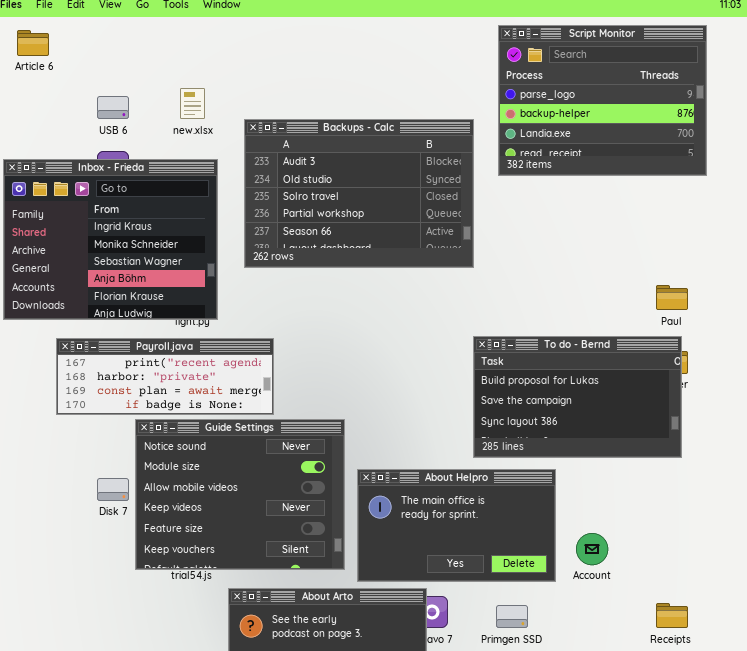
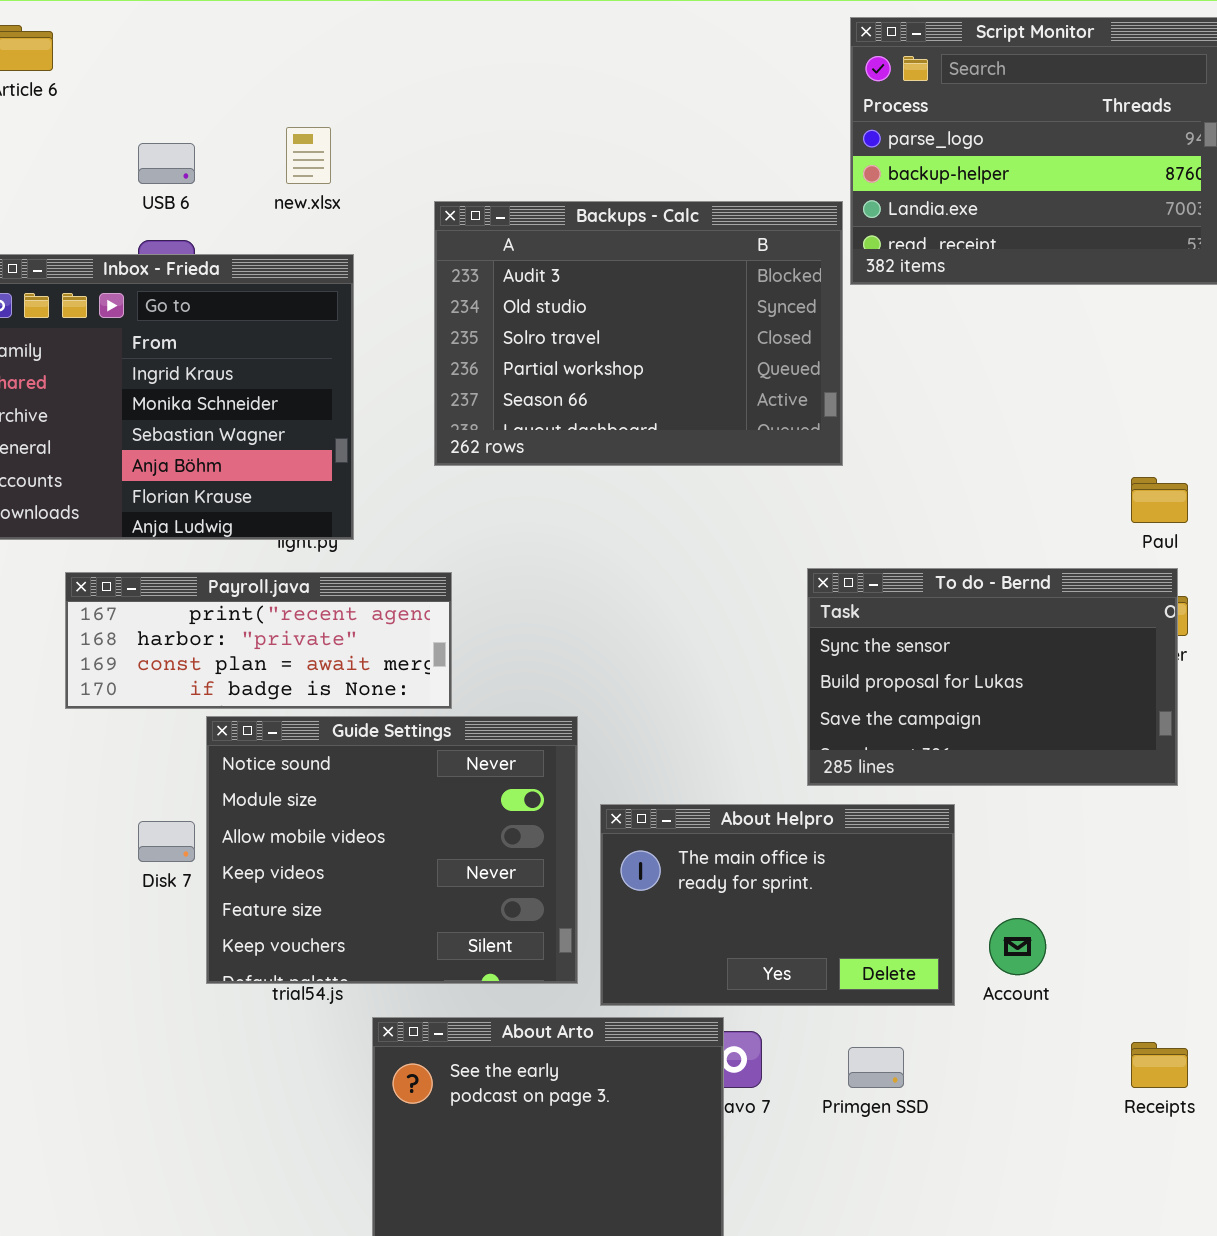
Backups - Calc: [244,119,474,268] -> [434,201,843,466], moved
To do - Bernd: [473,336,682,458] -> [807,568,1178,786], scrolled up 1 row

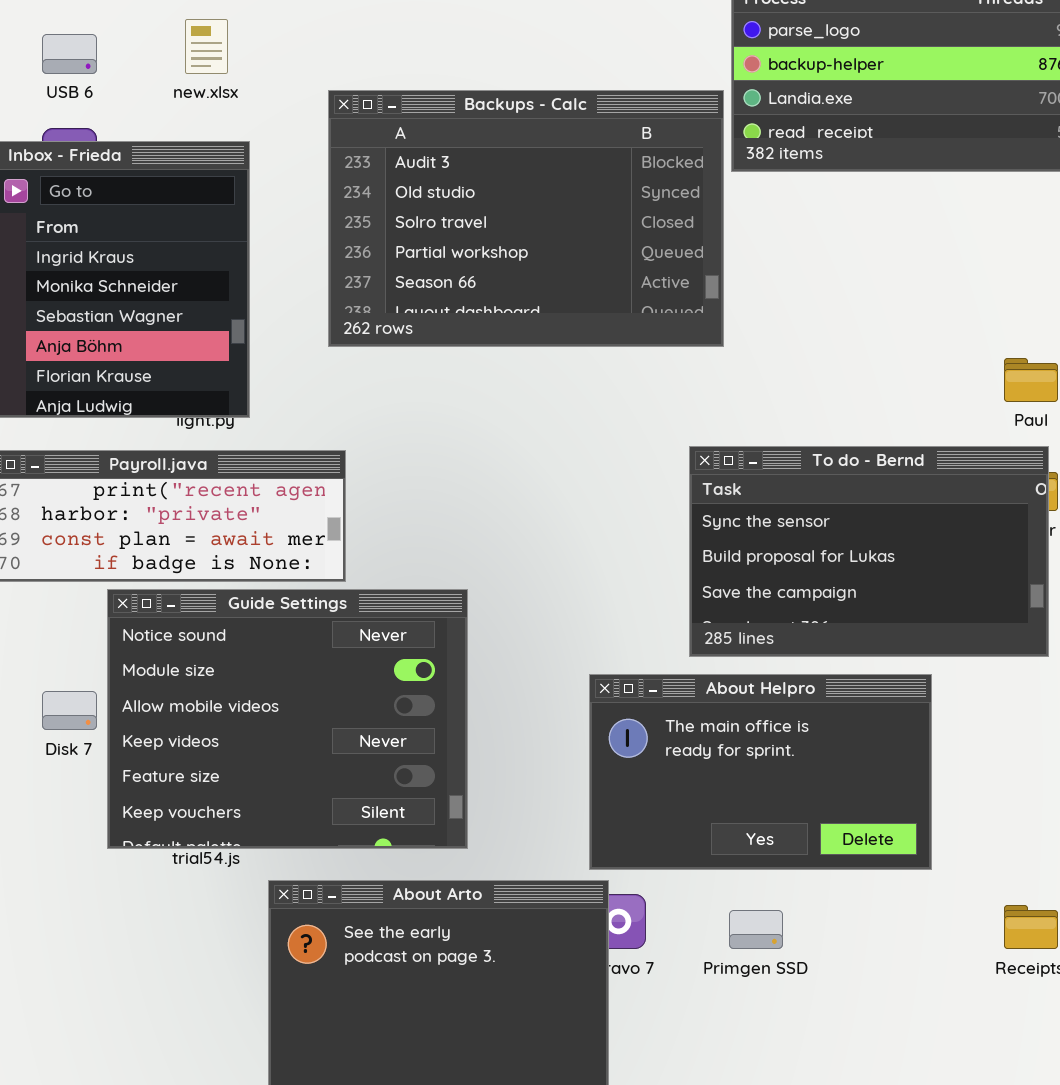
About Helpro: [600,804,955,1006] -> [589,674,932,870], moved

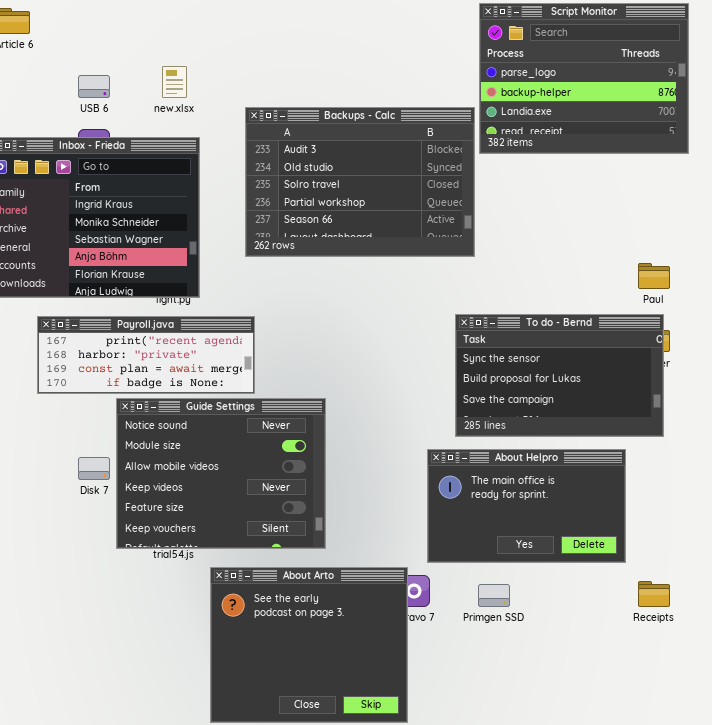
About Helpro: [589,674,932,870] -> [427,449,626,563], moved

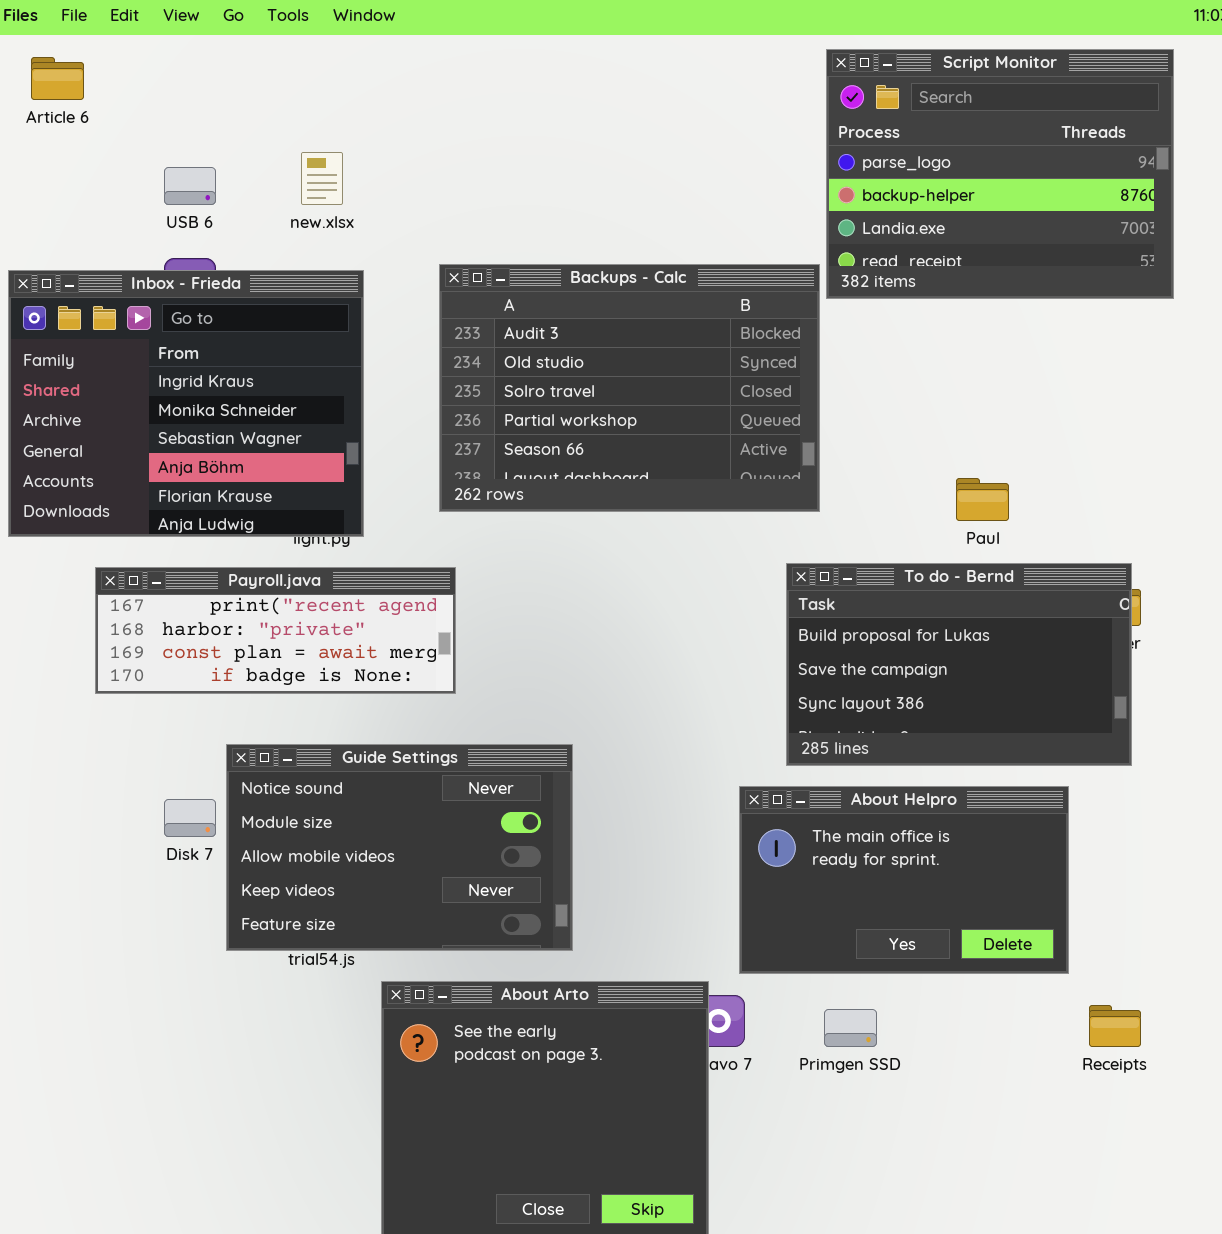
Backups - Calc: [245,107,475,257] -> [439,264,820,512], moved
Paul: [638,263,670,289] -> [956,478,1009,521], moved
To do - Bernd: [455,314,664,437] -> [786,563,1132,766], scrolled down 1 row
Guide Settings: [116,398,326,549] -> [226,744,573,951], resized

